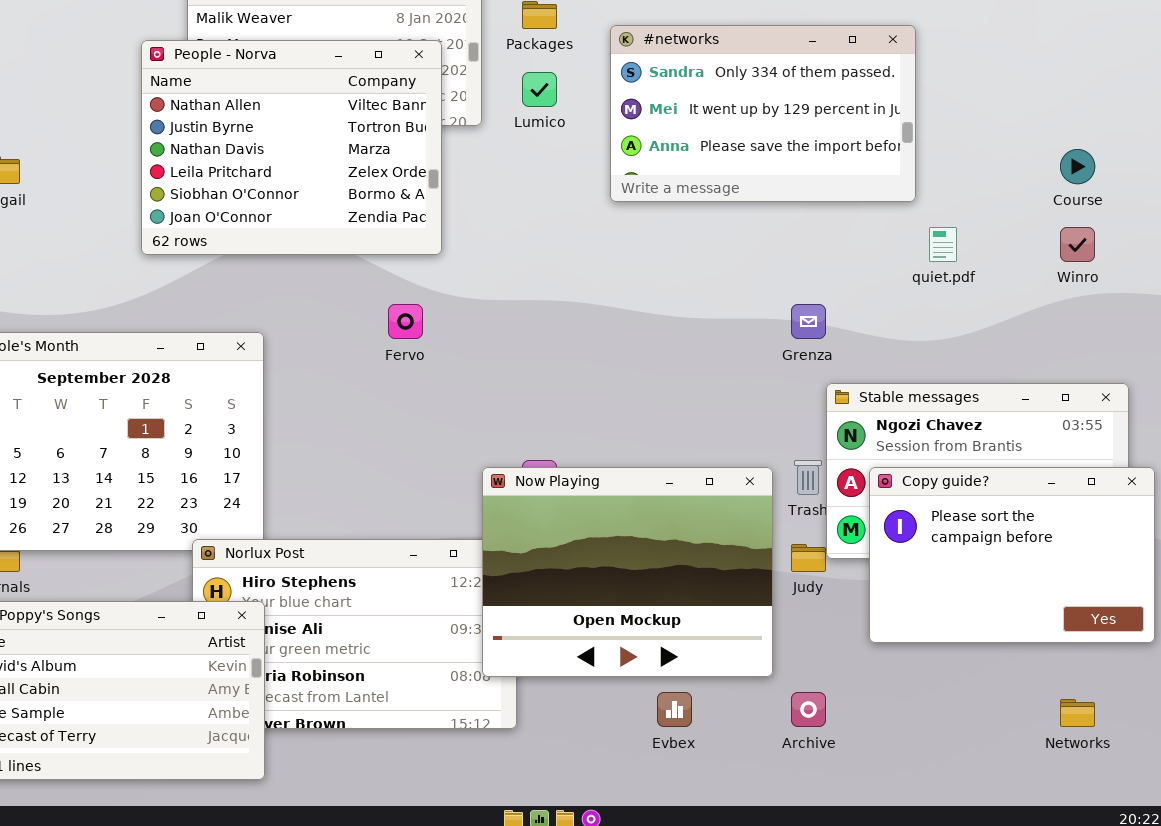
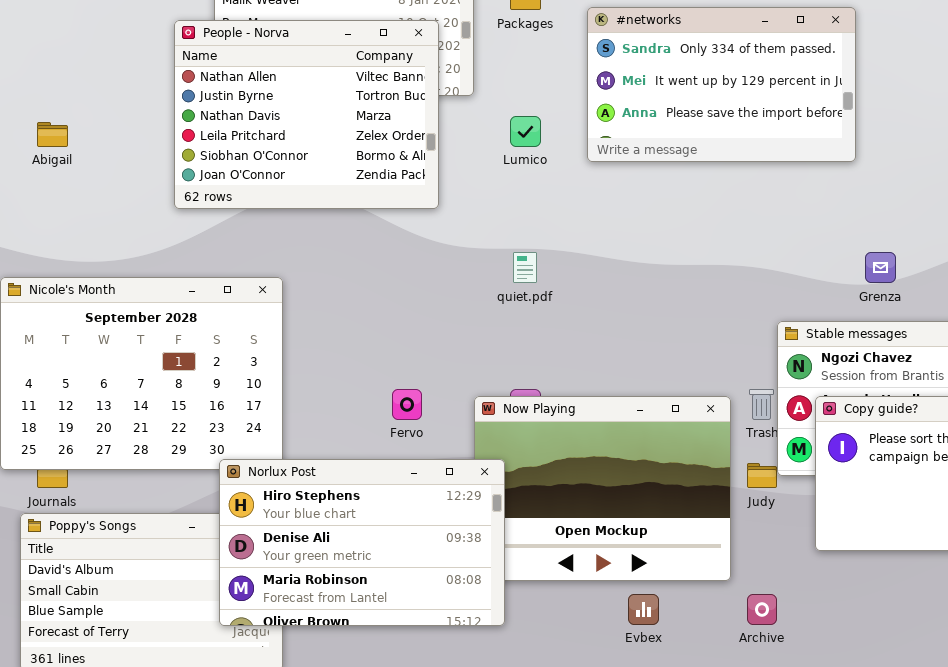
Lumico: [522,72,557,107] -> [510,116,541,147], moved
quiet.pdf: [929,227,957,262] -> [513,252,537,283], moved
Fervo: [388,304,423,339] -> [392,389,422,420], moved
Grenza: [791,304,826,339] -> [865,252,896,283], moved
Norlux Post: [192,539,517,729] -> [219,459,505,626], raised

